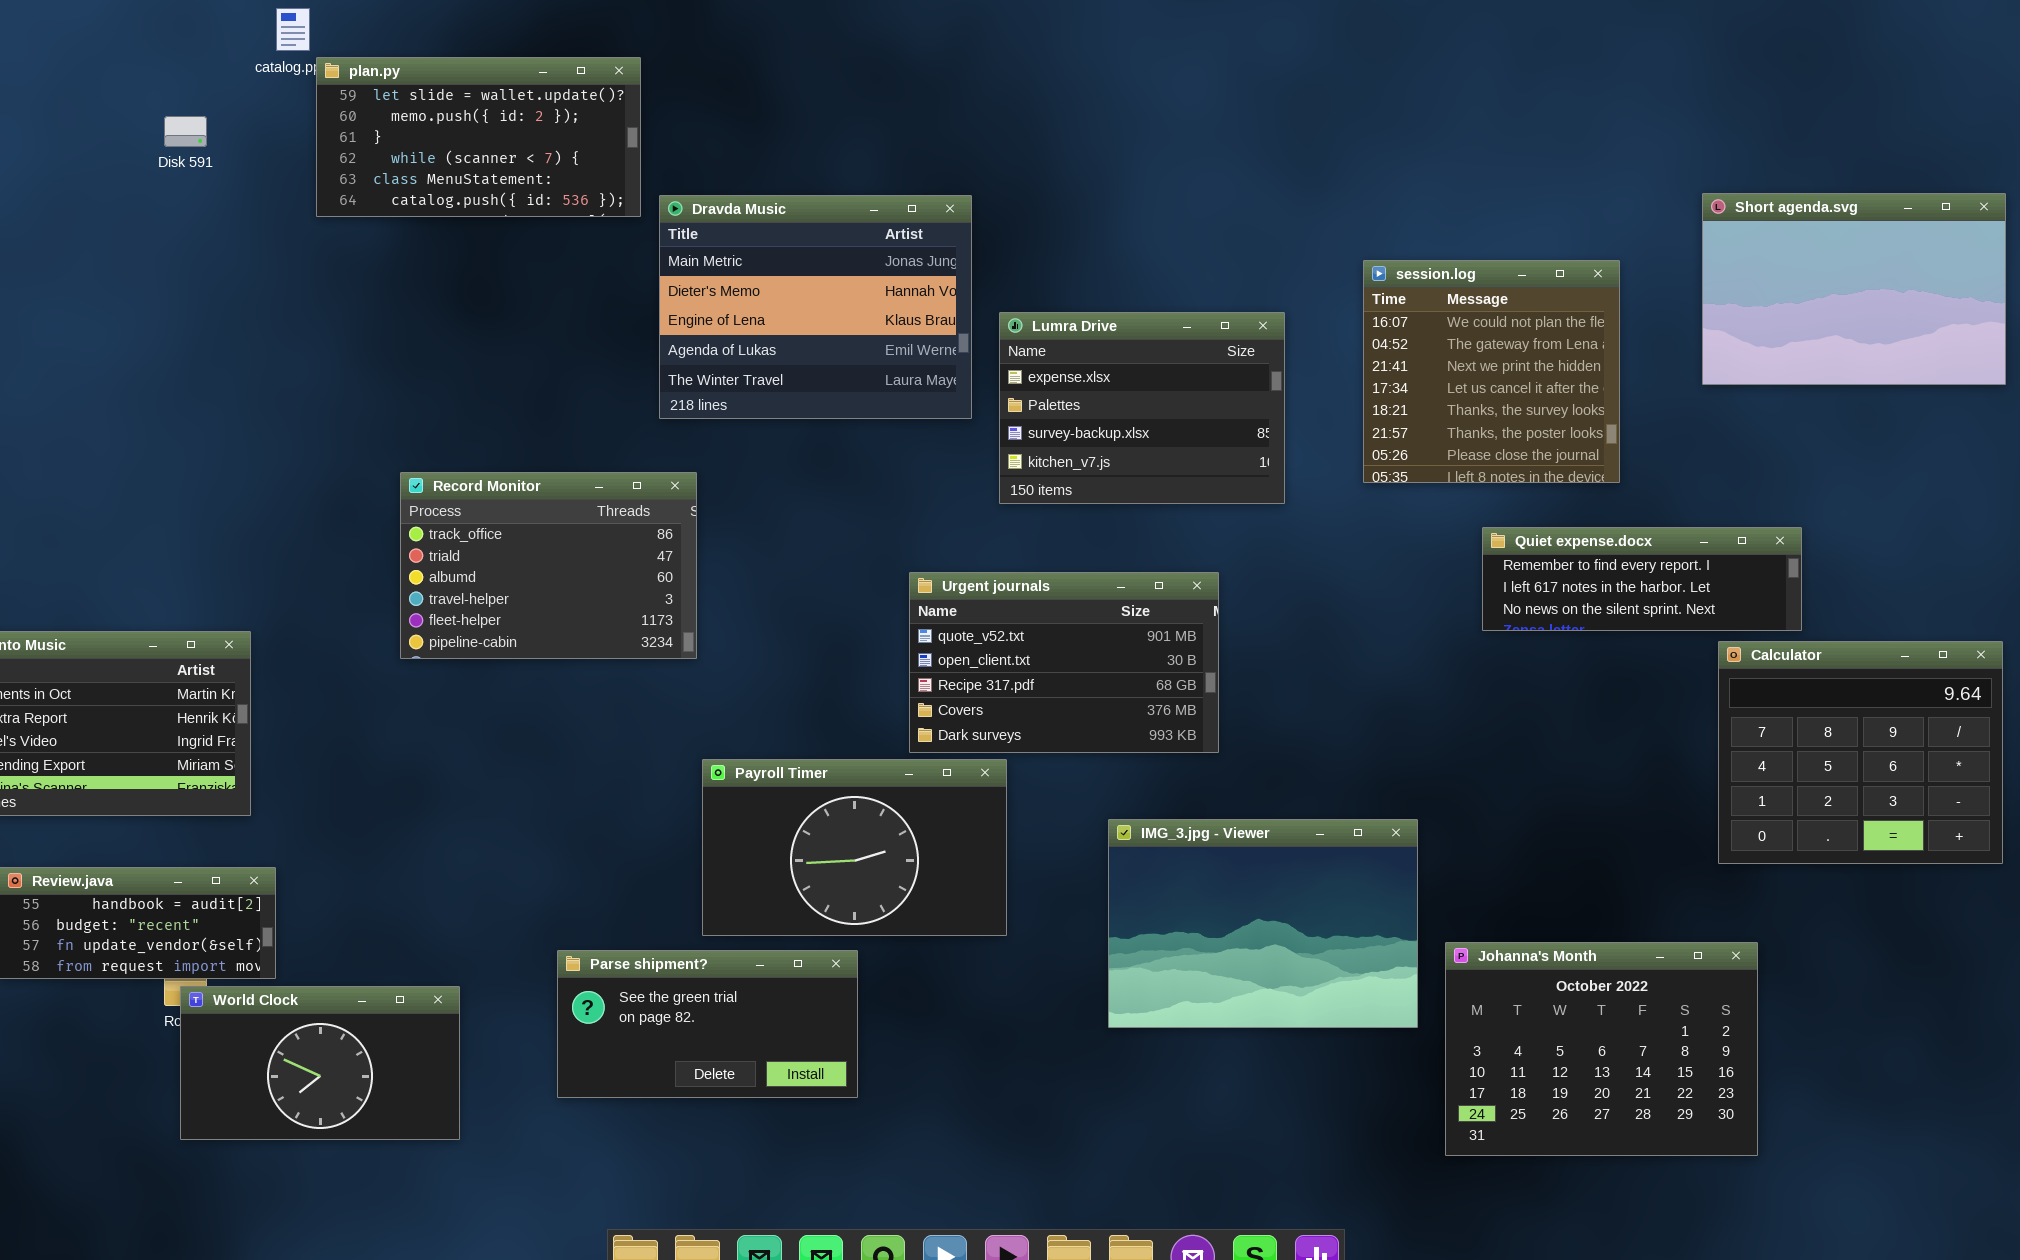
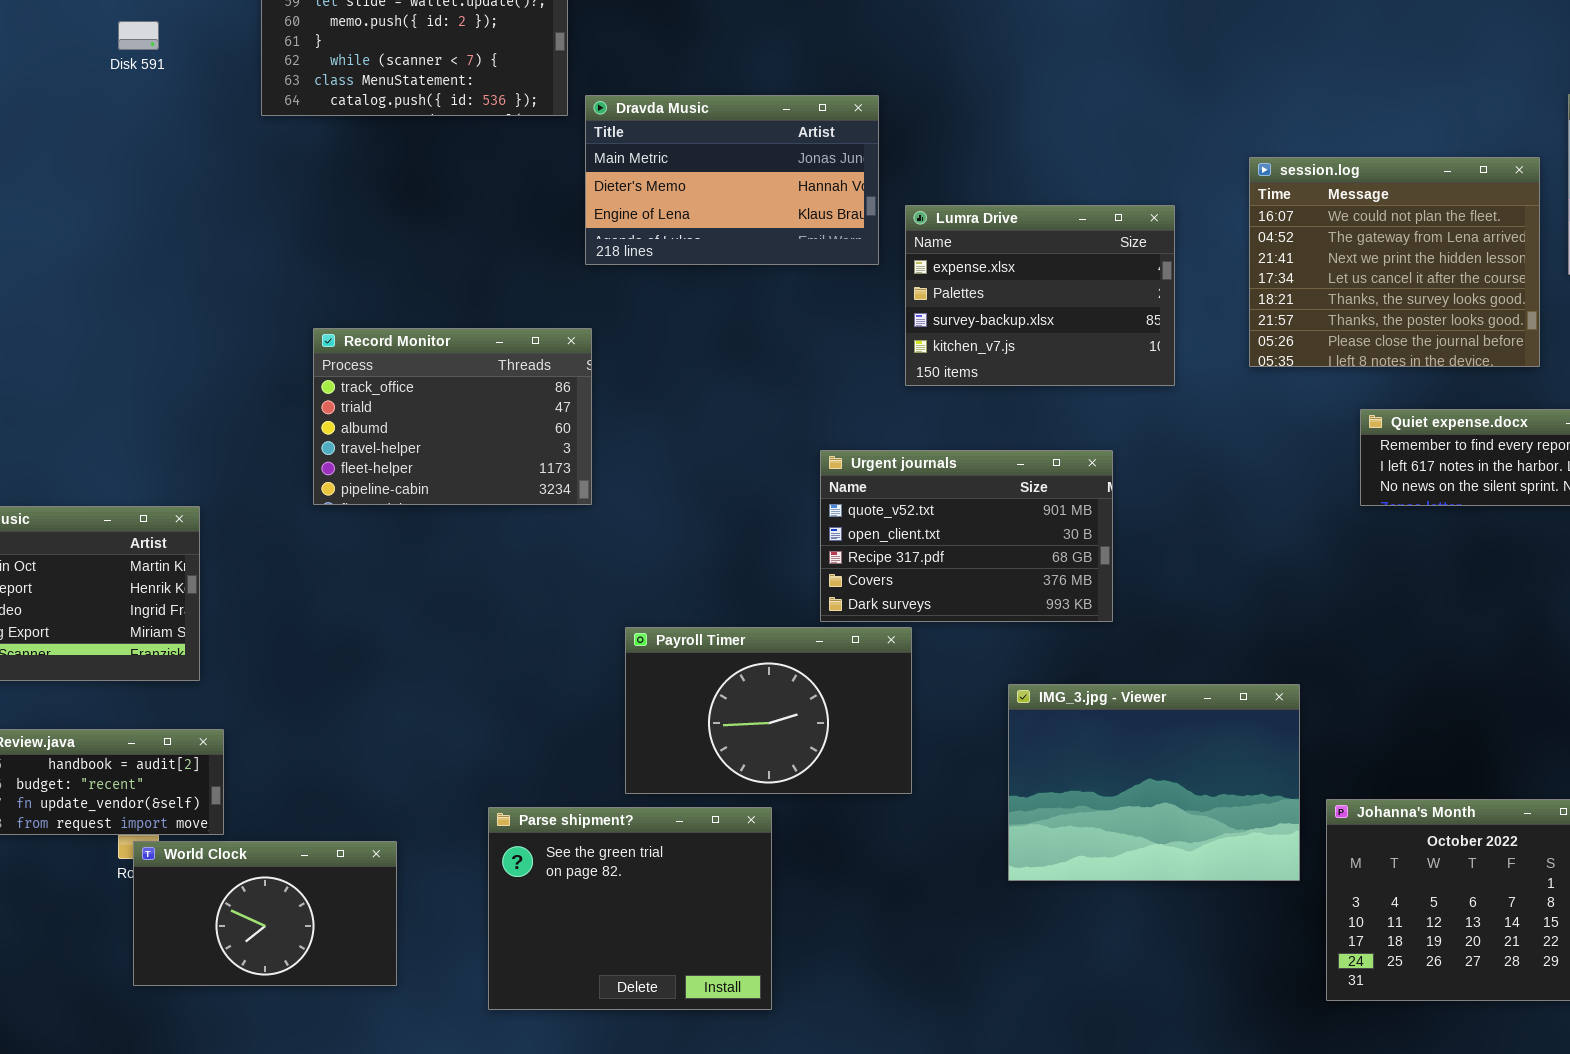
Dravda Music: [659,195,972,419] -> [585,95,879,265], resized
session.log: [1363,260,1620,483] -> [1249,157,1540,367], resized
Record Monitor: [400,472,697,659] -> [313,328,592,505], moved
Parse shipment?: [557,950,858,1098] -> [488,807,772,1010], resized

